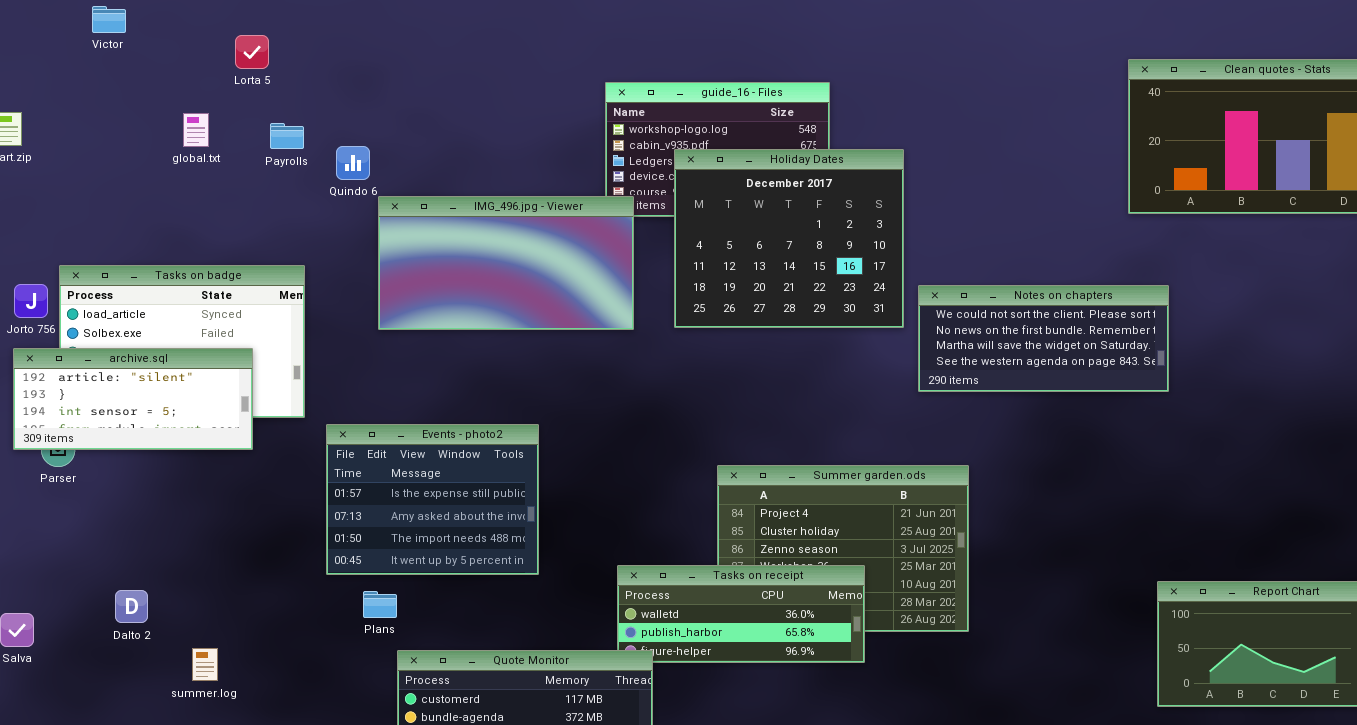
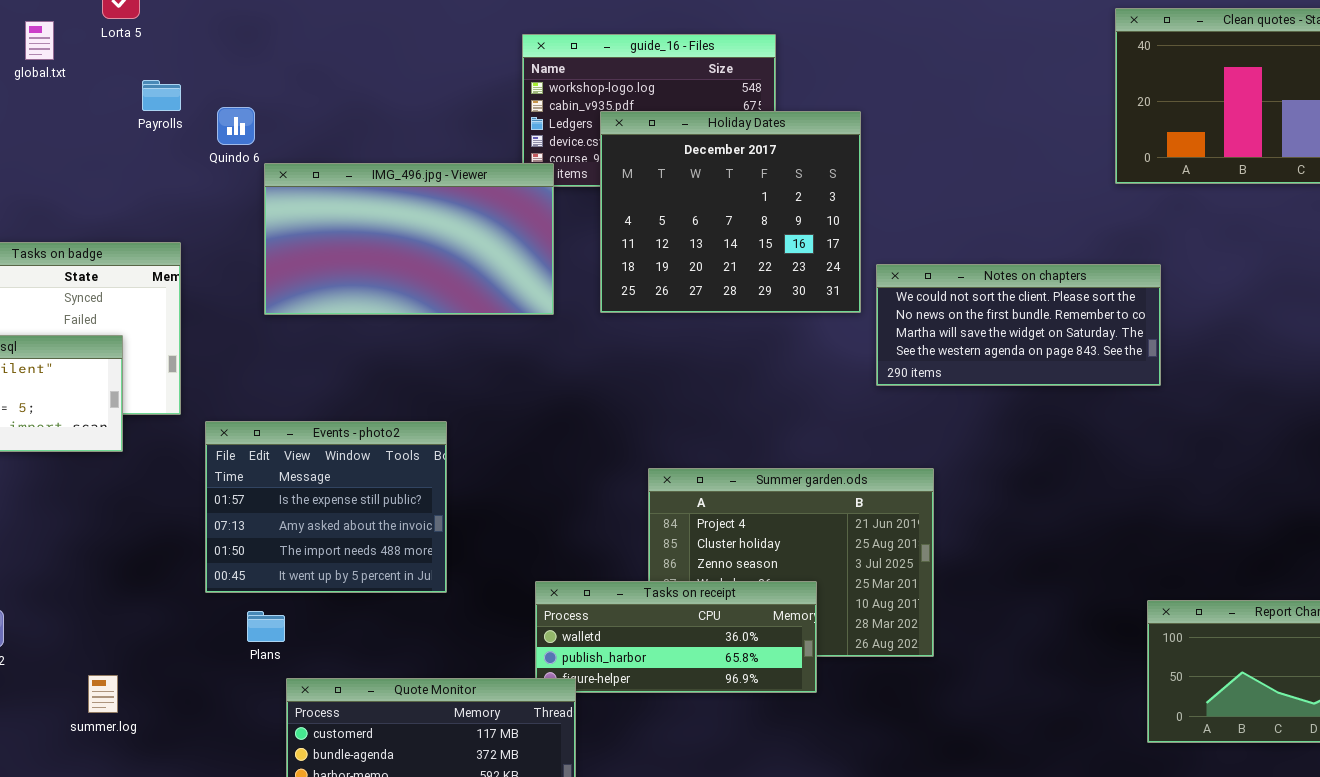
global.txt: [183,113,209,147] -> [25,21,54,60], moved
summer.log: [192,648,218,681] -> [88,675,118,713], moved

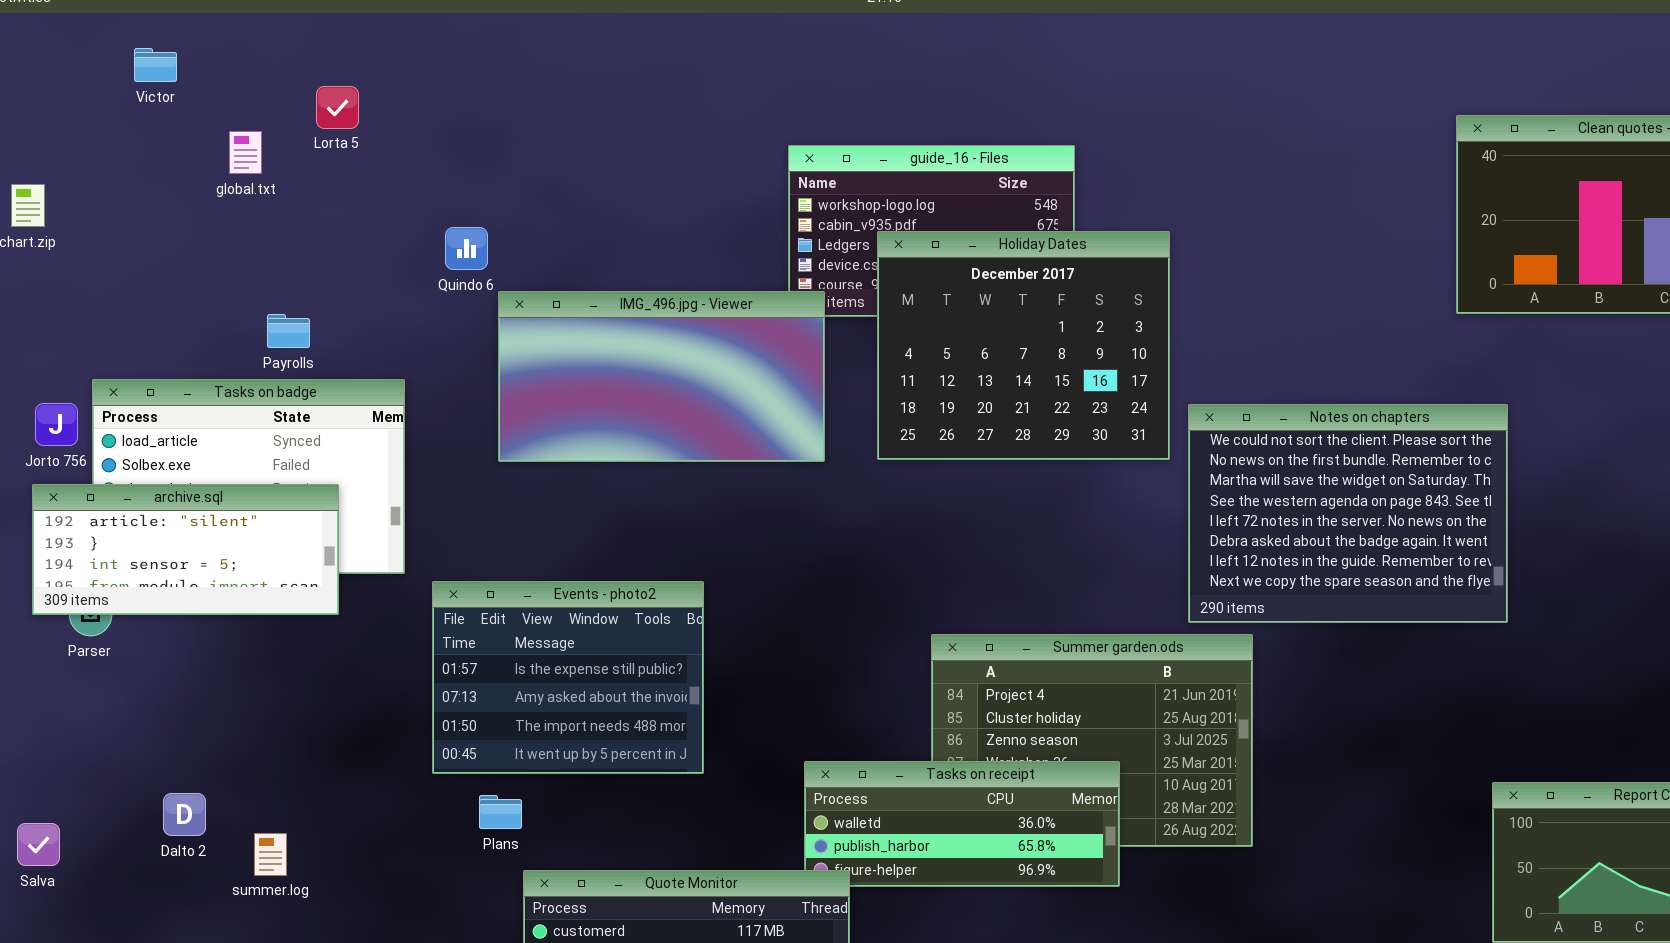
Payrolls: [142,80,181,111] -> [267,314,310,348], moved
Notes on chapters: [876,264,1161,386] -> [1188,404,1508,623], resized
summer.log: [88,675,118,713] -> [254,833,287,876], moved

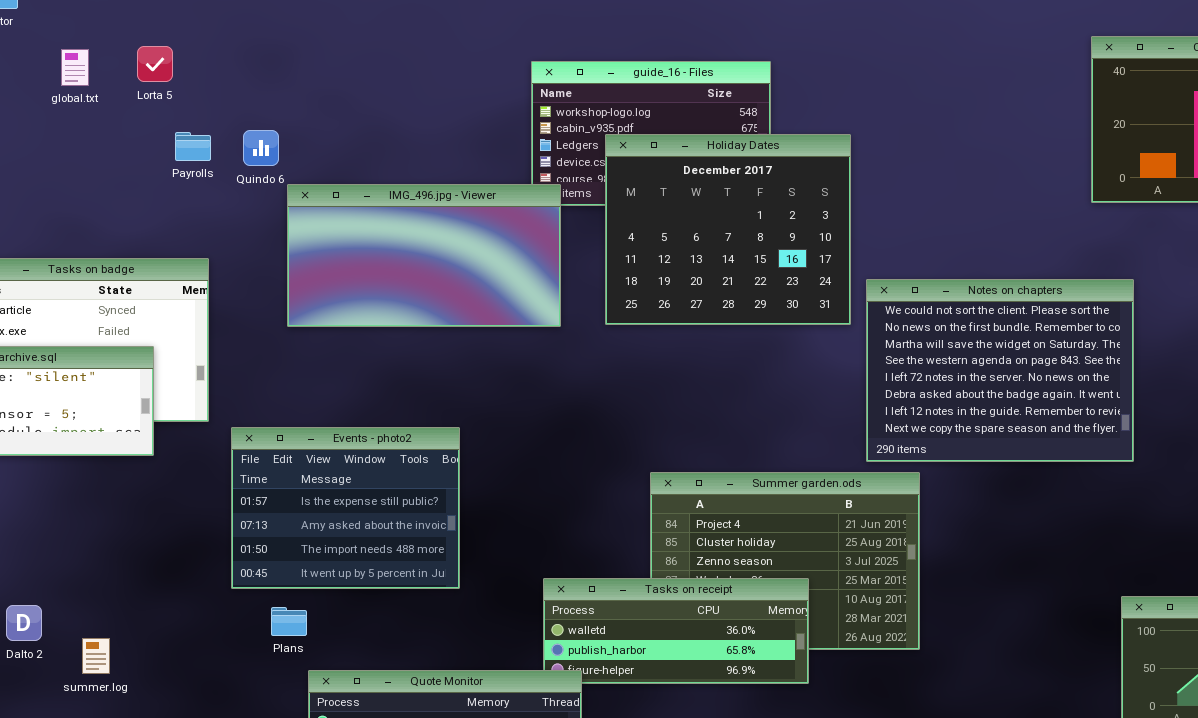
Lorta 5: [316,86,359,129] -> [137,46,173,82], moved
Payrolls: [267,314,310,348] -> [175,132,211,161], moved

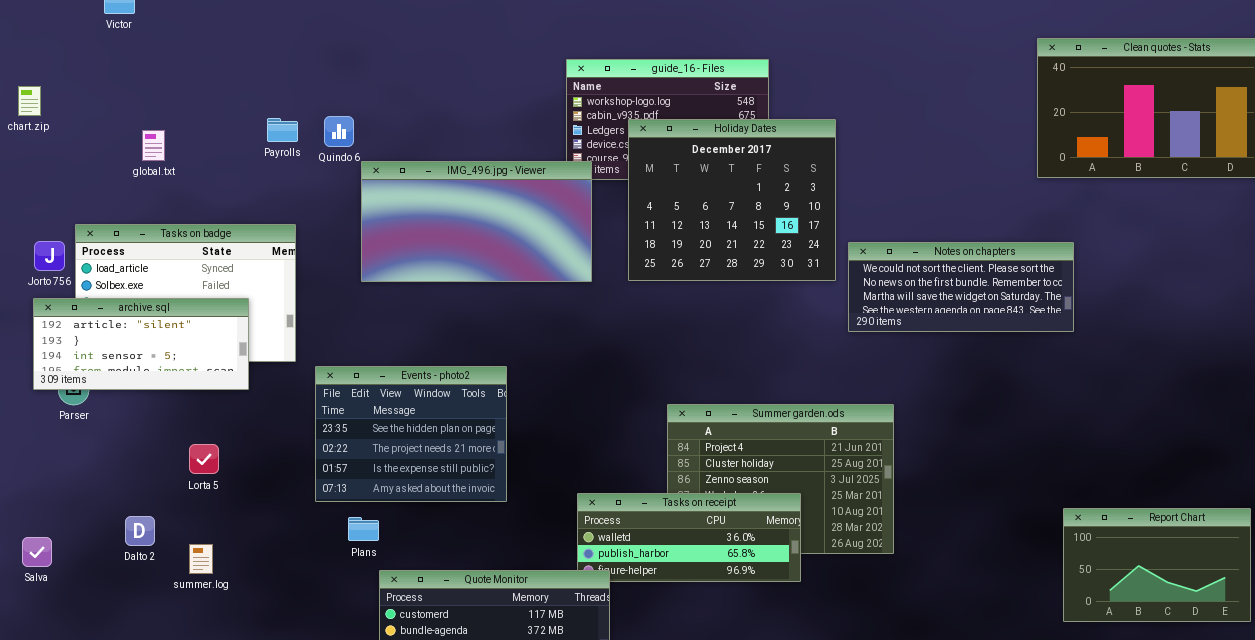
Lorta 5: [137,46,173,82] -> [189,444,219,474], moved
global.txt: [61,49,89,86] -> [142,130,165,161], moved
Notes on chapters: [866,279,1134,462] -> [848,242,1074,332], resized
Events - photo2: [231,427,460,589] -> [315,366,507,502], scrolled up 2 rows

